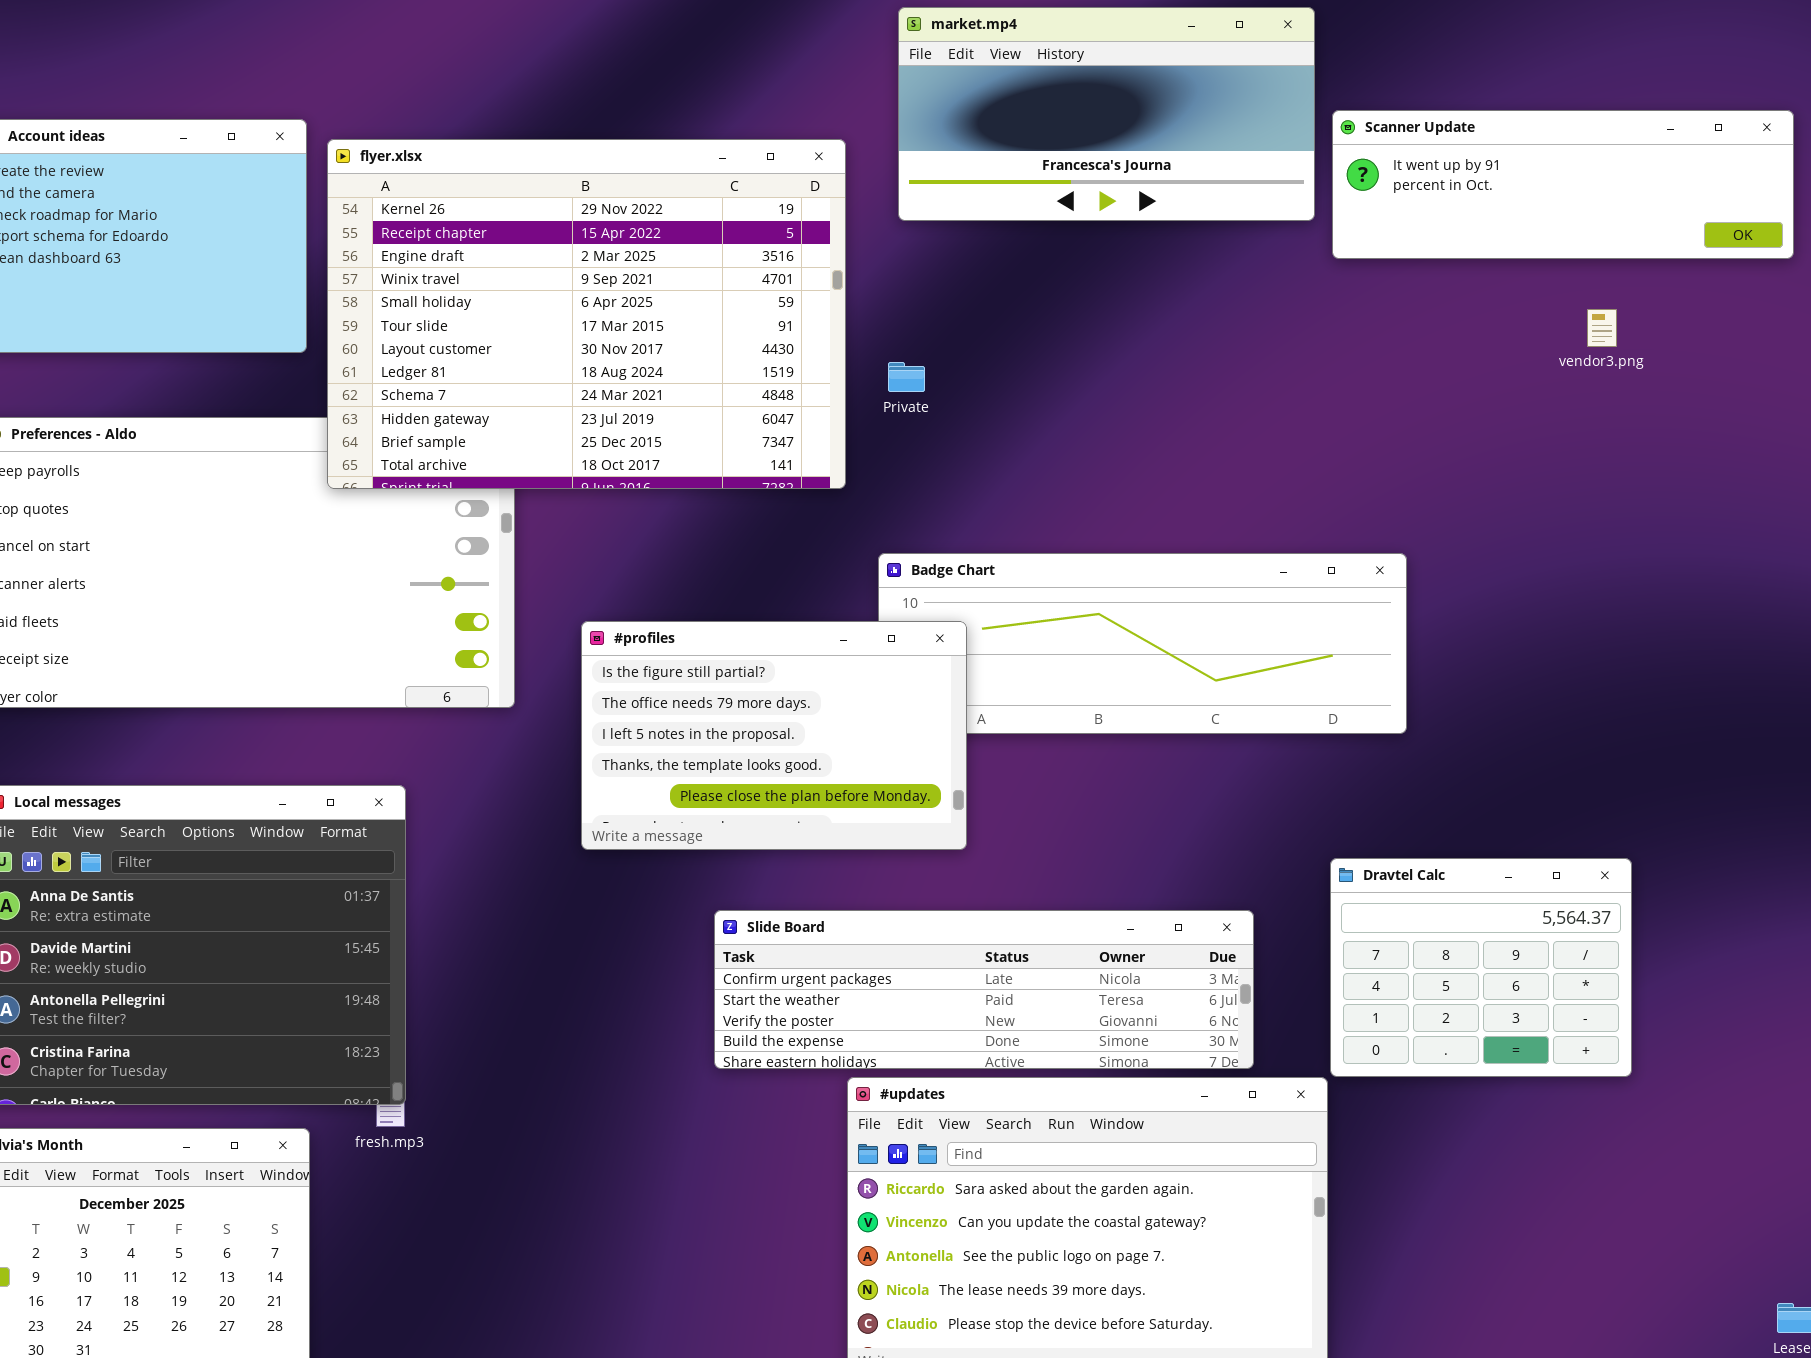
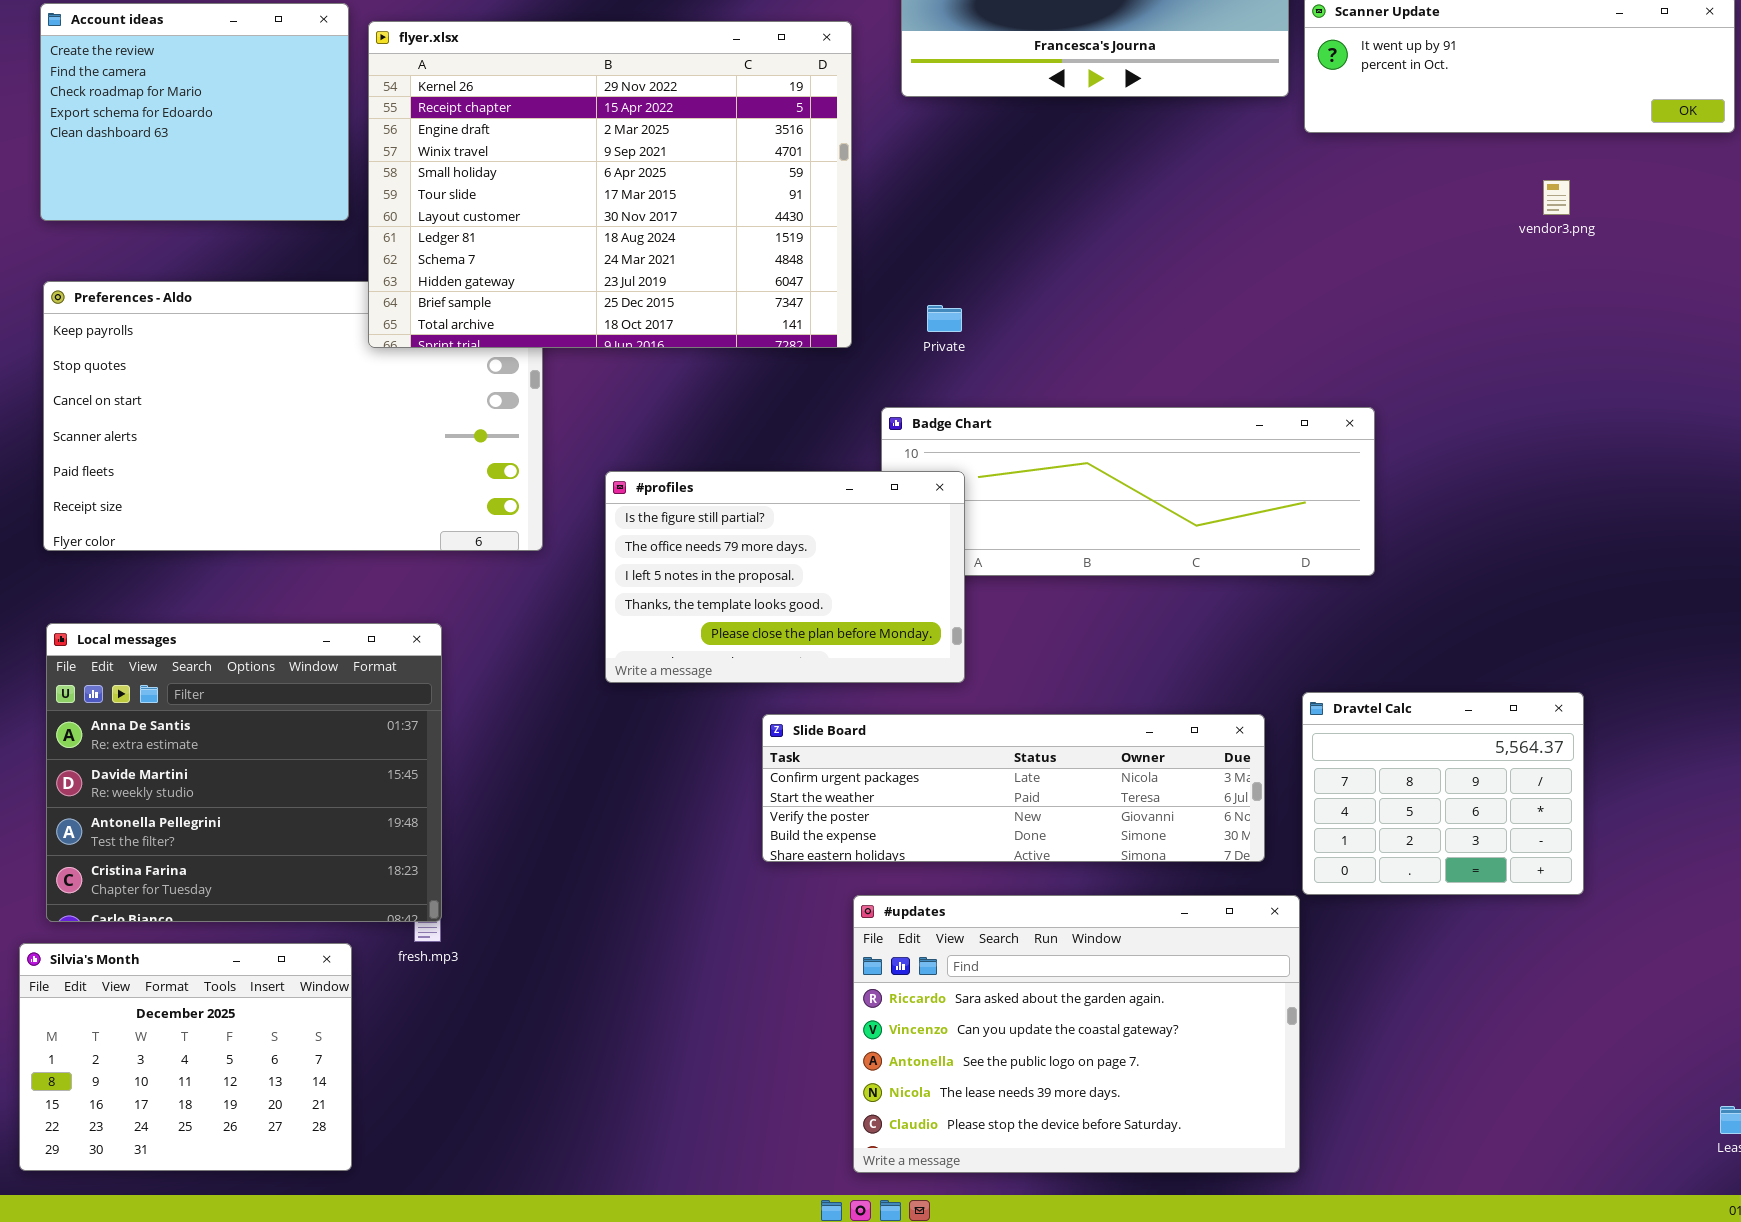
Private: [888,362,925,392] -> [927,305,962,332], moved
Slide Board: [714,910,1254,1069] -> [762,714,1265,862], moved

